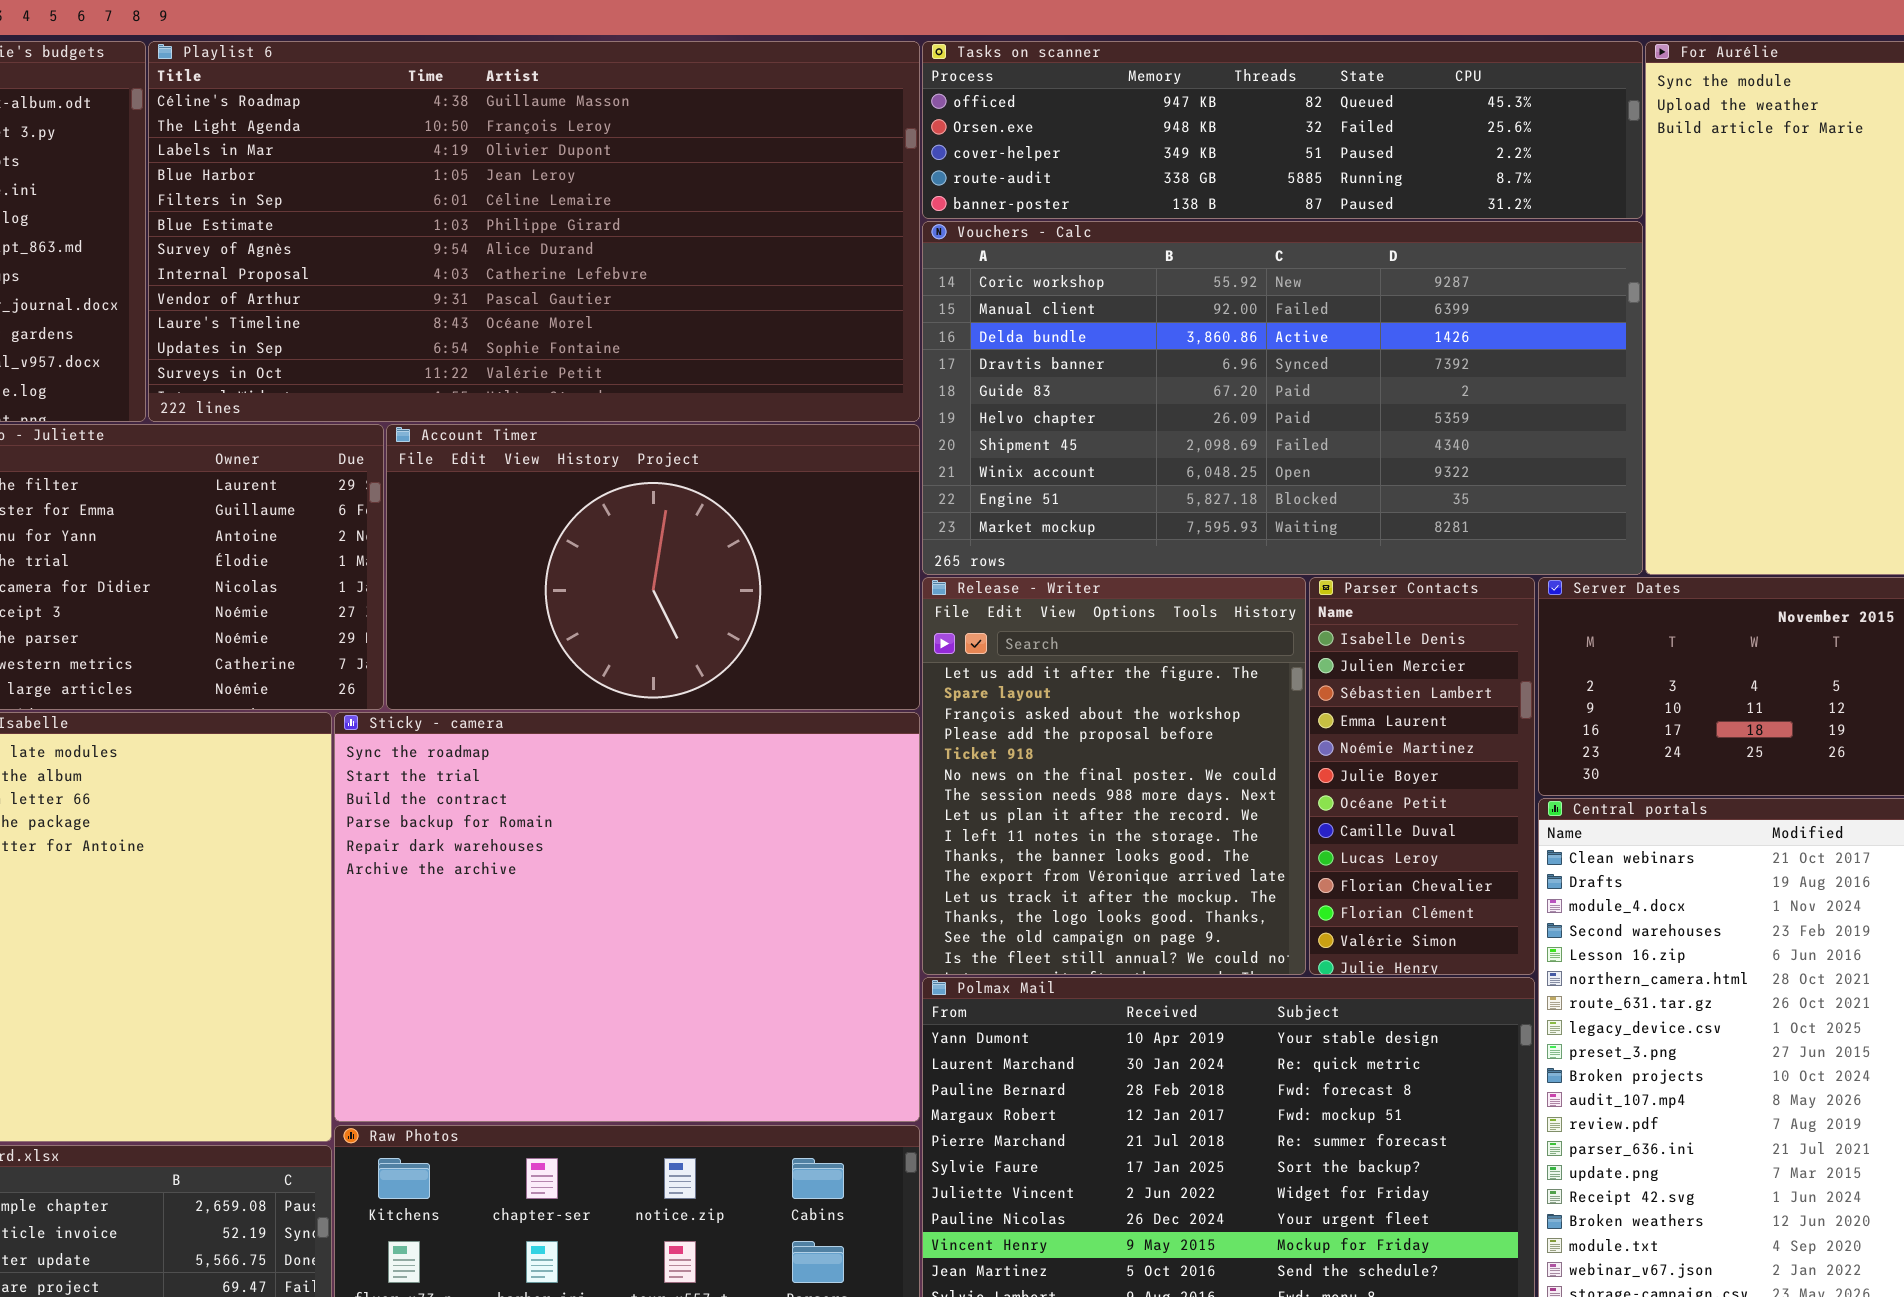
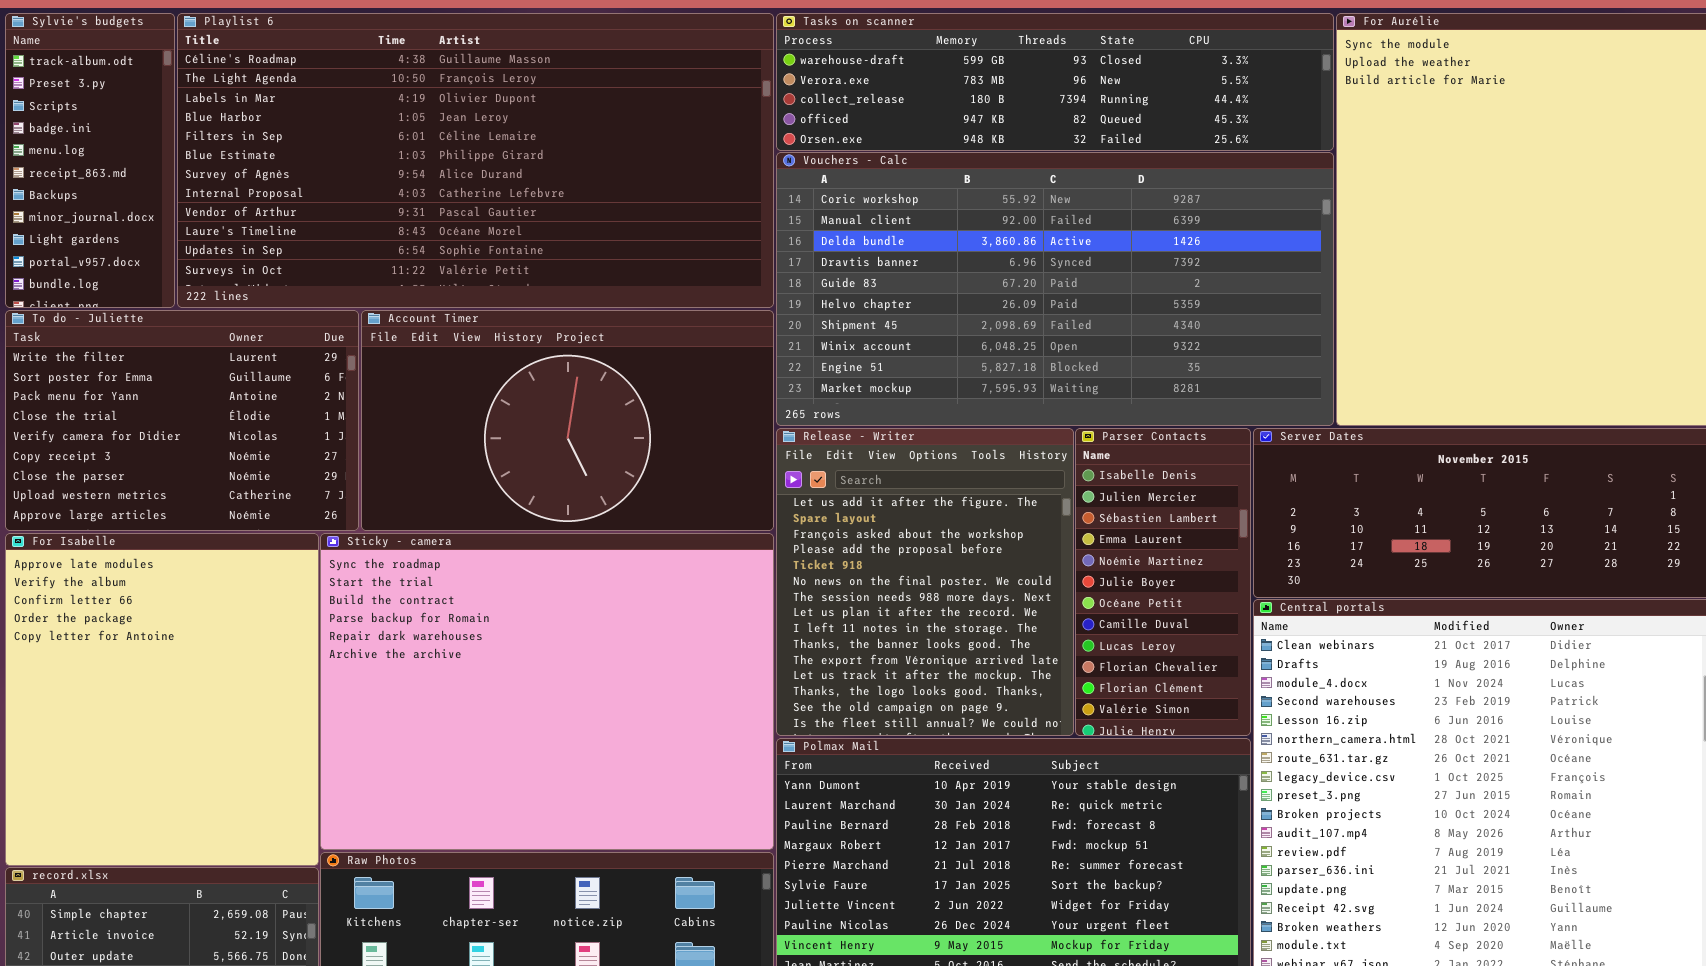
Tasks on scanner: [922,41,1643,219] -> [776,13,1334,151], scrolled up 3 rows

